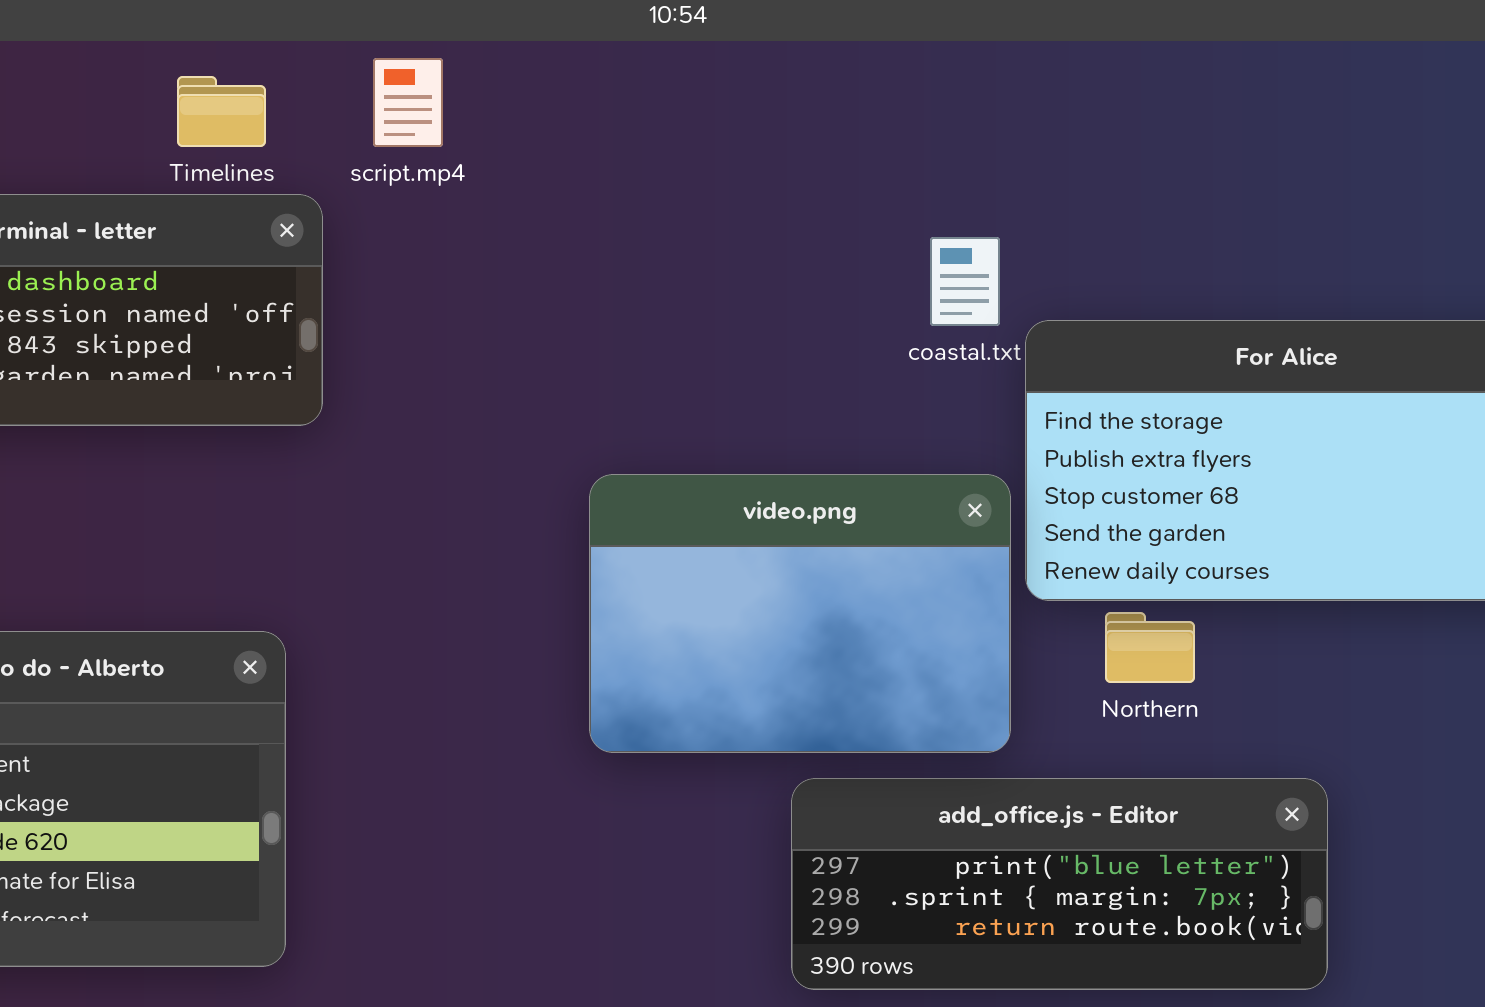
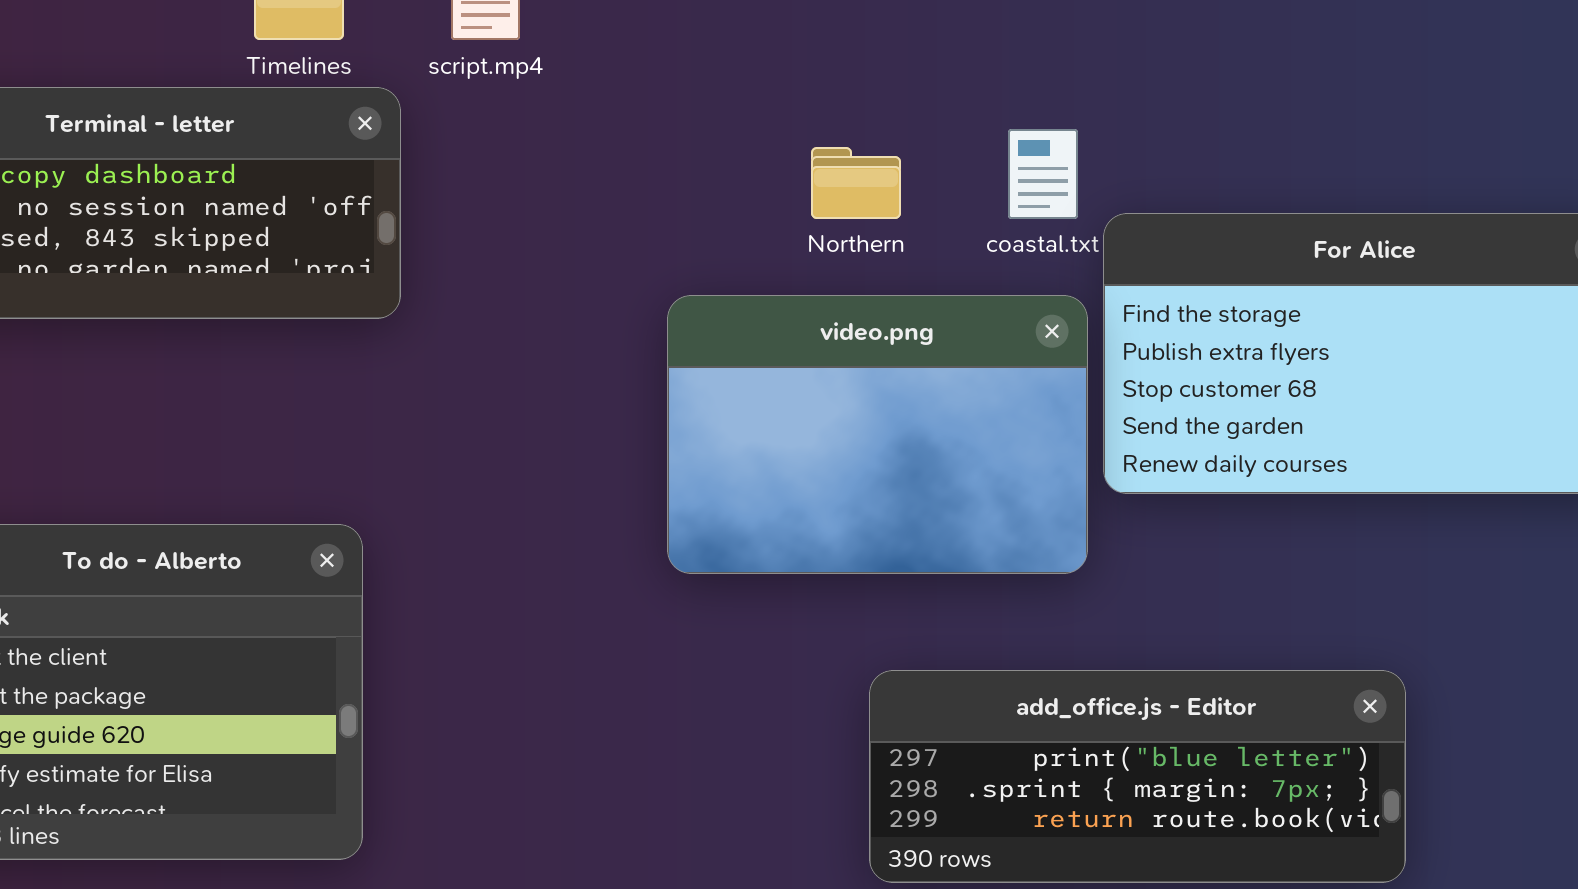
video.png: [589,474,1011,753] -> [667,295,1088,574], moved
Northern: [1105,612,1195,683] -> [811,147,901,219], moved

